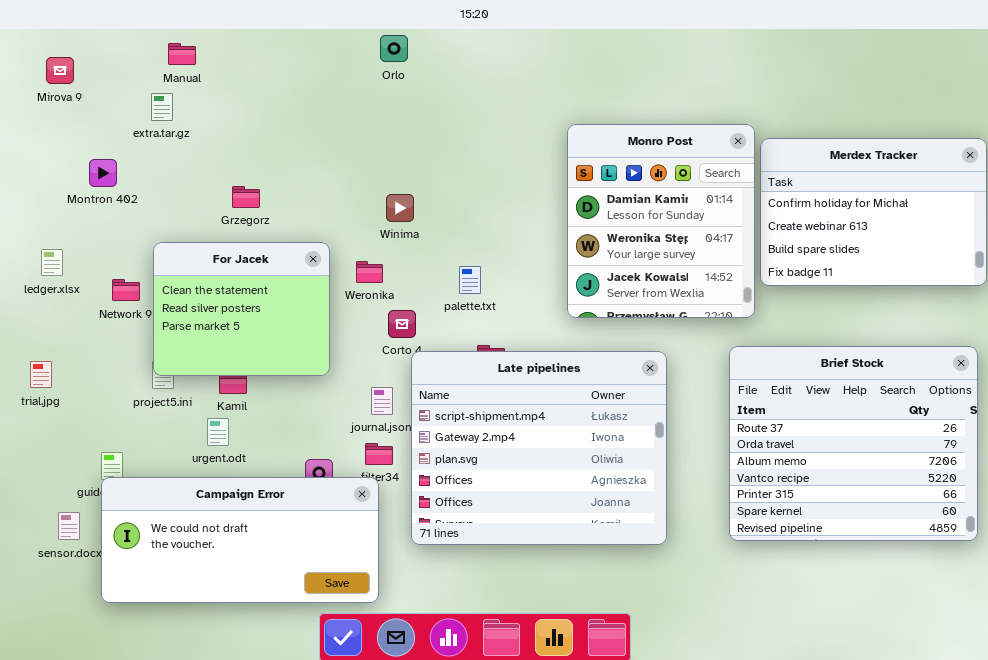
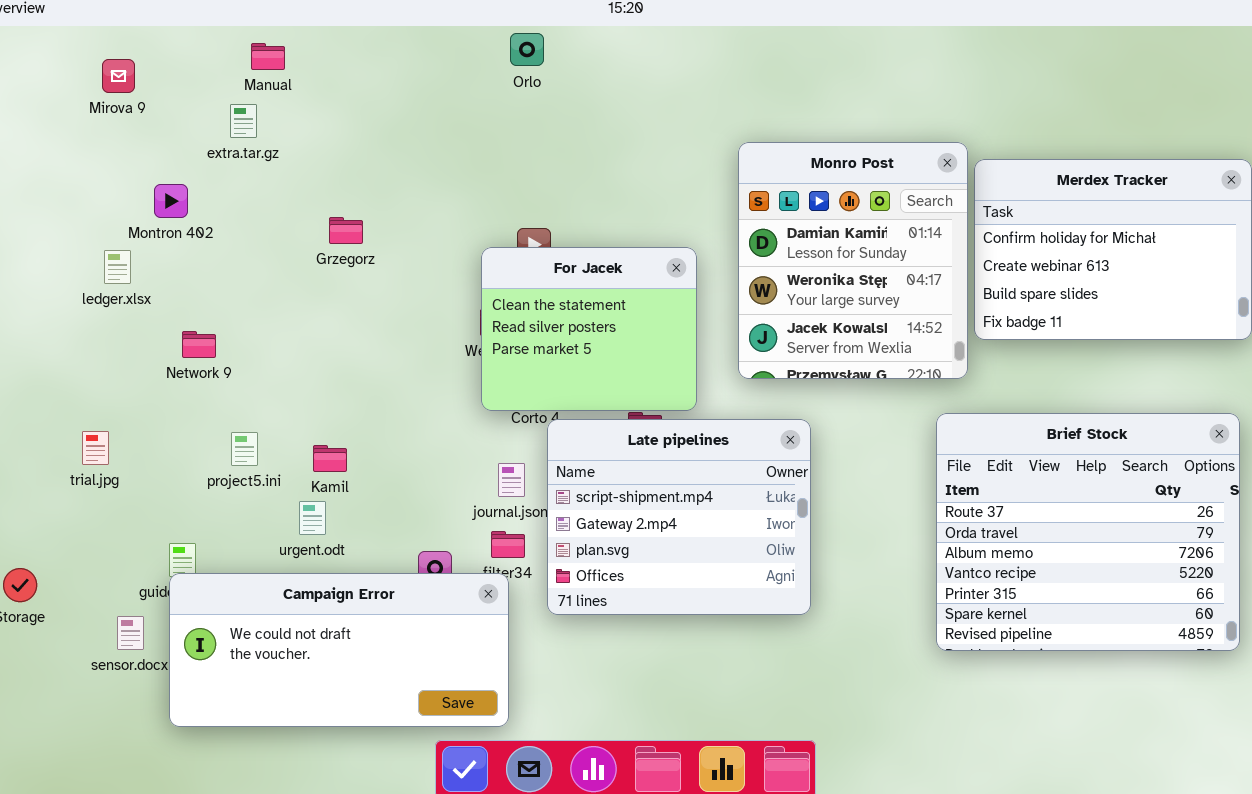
For Jacek: [153,242,330,376] -> [481,247,697,411], moved
ledger.xlsx: [41,249,63,276] -> [104,250,131,284], moved
Late pipelines: [411,351,667,545] -> [547,419,811,615], resized

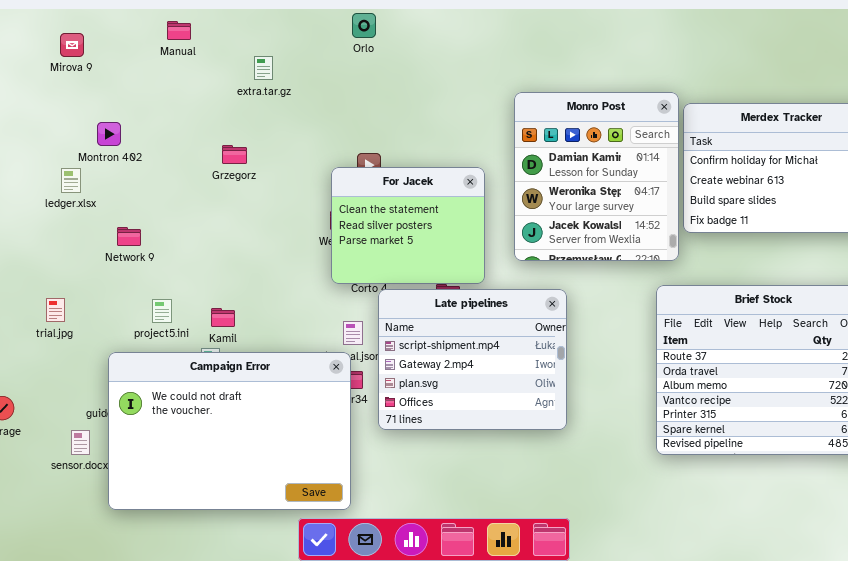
extra.tar.gz: [230,104,257,138] -> [254,56,273,80], moved
Campaign Error: [169,573,509,727] -> [108,352,351,510], resized

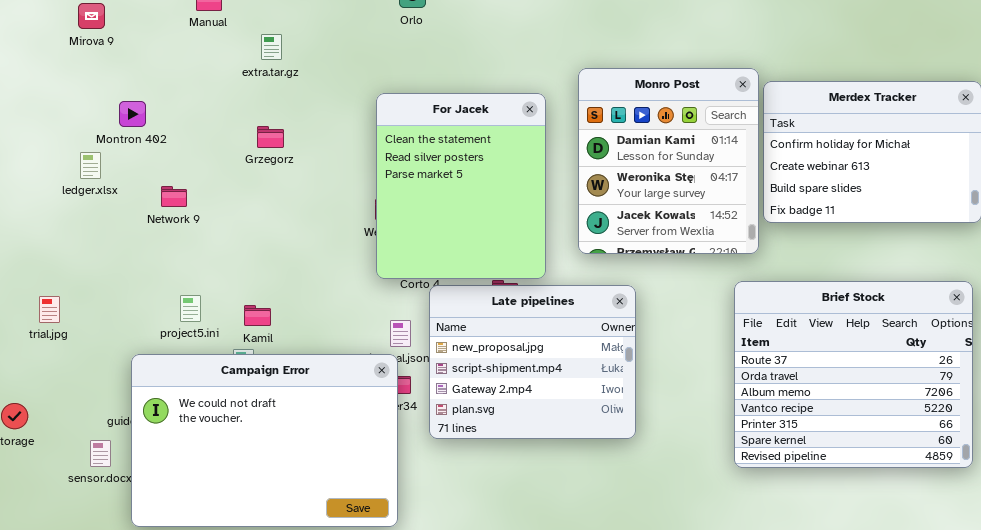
extra.tar.gz: [254,56,273,80] -> [261,34,282,60], moved
For Jacek: [331,167,485,284] -> [376,93,546,279], resized
Network 9: [117,227,141,246] -> [161,186,187,207], moved
Late pipelines: [378,289,567,430] -> [429,285,636,439], scrolled up 1 row
trial.jpg: [46,298,65,322] -> [39,296,60,323], moved

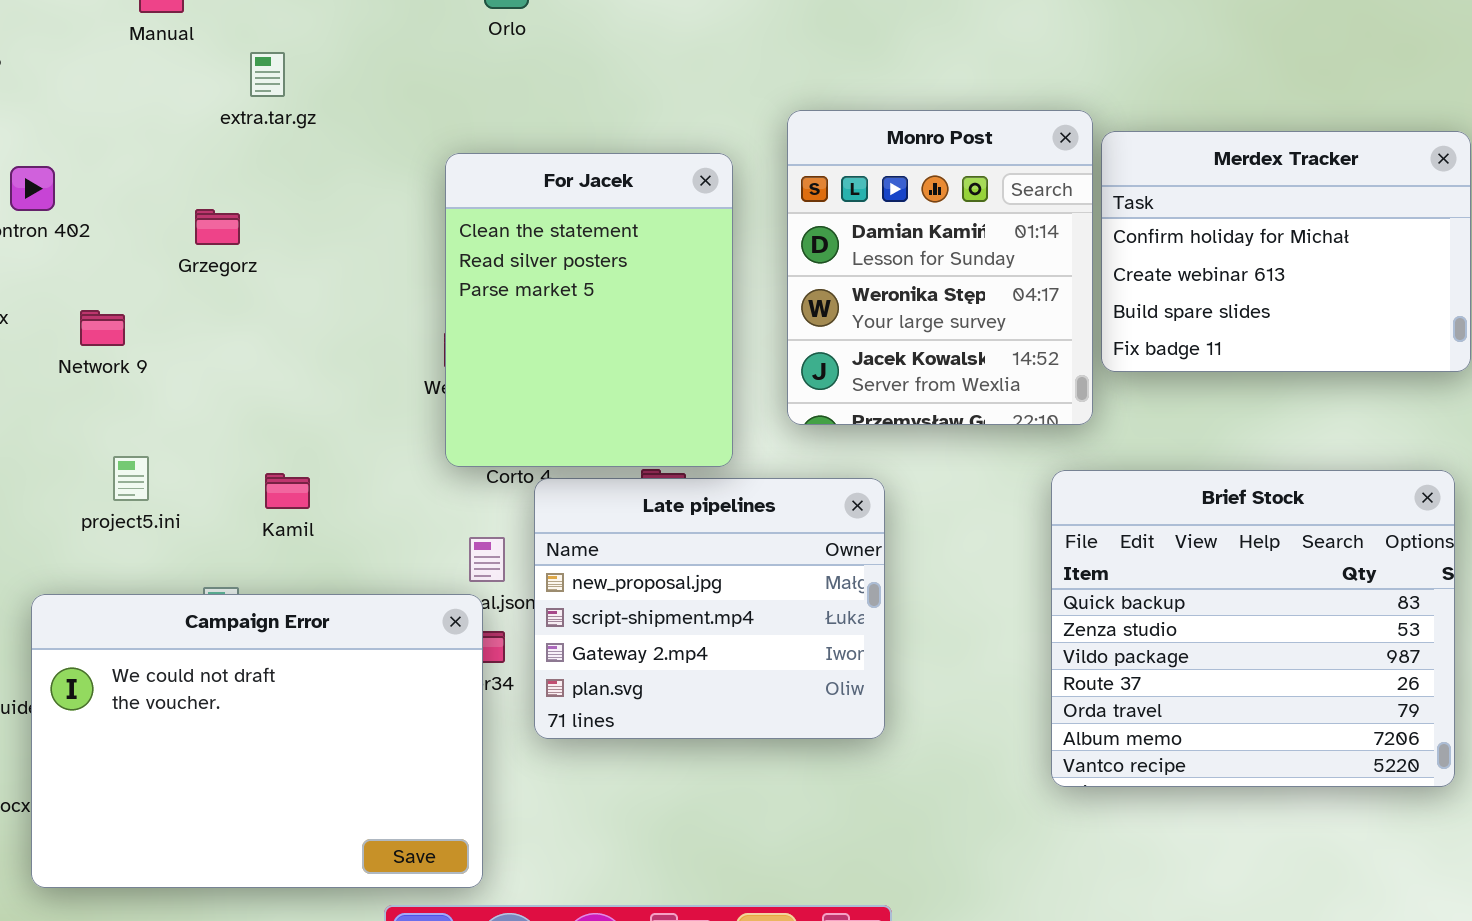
Grzegorz: [257,126,284,148] -> [195,209,240,245], moved
Brief Stock: [734,281,973,468] -> [1051,470,1455,787], scrolled up 3 rows
project5.ini: [180,295,201,322] -> [113,456,149,501], moved
Kamil: [244,305,271,326] -> [265,473,310,509], moved

